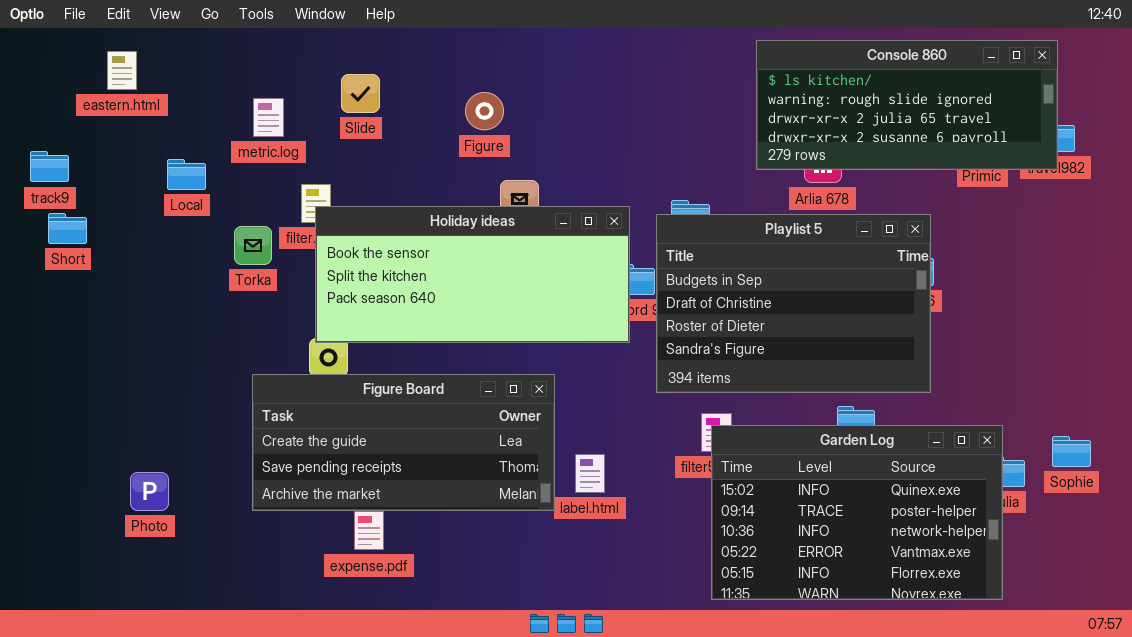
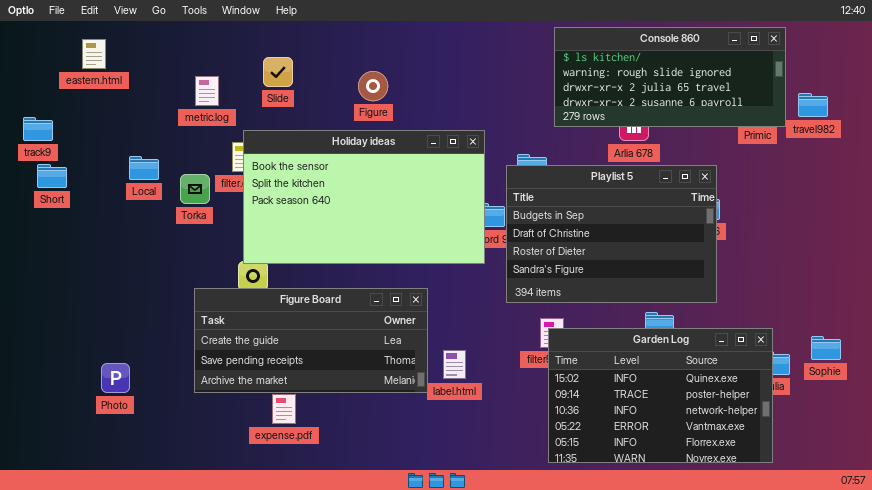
Console 860: [756,40,1058,170] -> [554,27,786,127], moved
Local: [167,159,206,190] -> [129,156,159,180], moved
Holiday ideas: [315,206,630,343] -> [243,130,485,264], resized

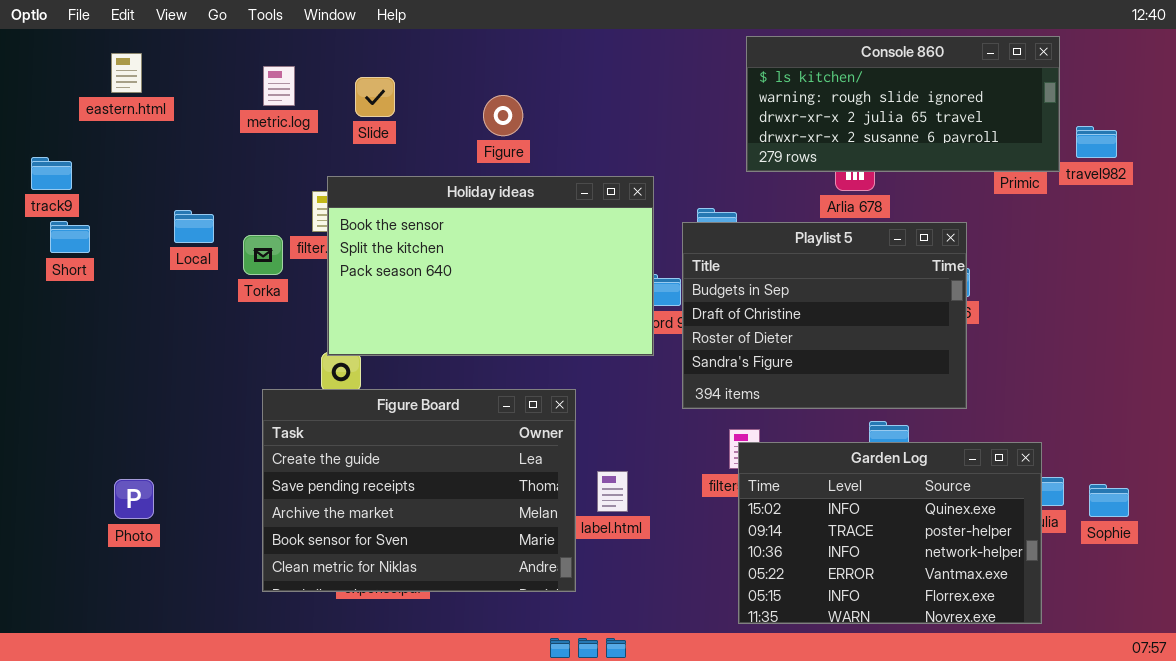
metric.log: [195,76,219,106] -> [263,66,295,106], moved
Figure Board: [194,288,428,393] -> [262,389,576,592], resized
Sophie: [811,336,841,360] -> [1089,484,1129,517], moved
Photo: [101,363,130,393] -> [114,479,154,519], moved

